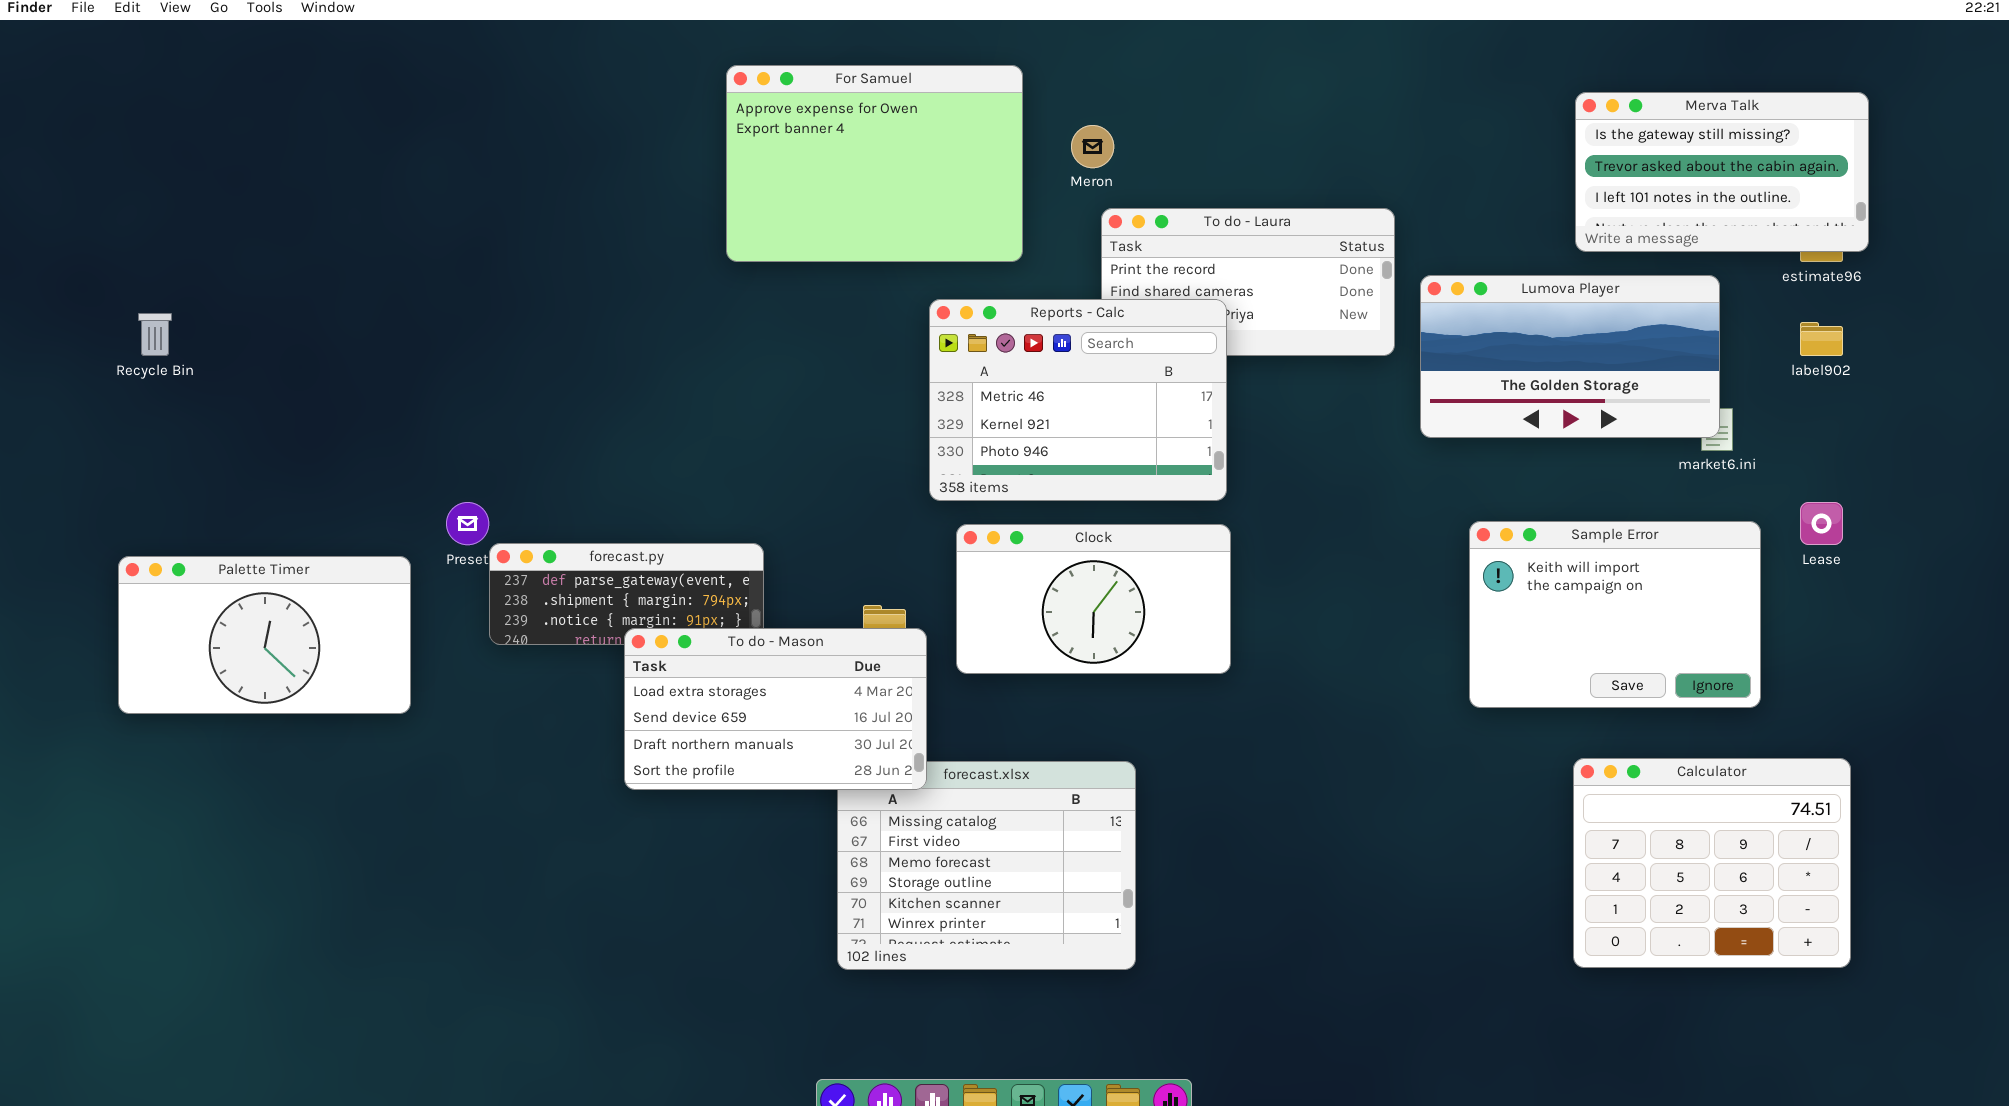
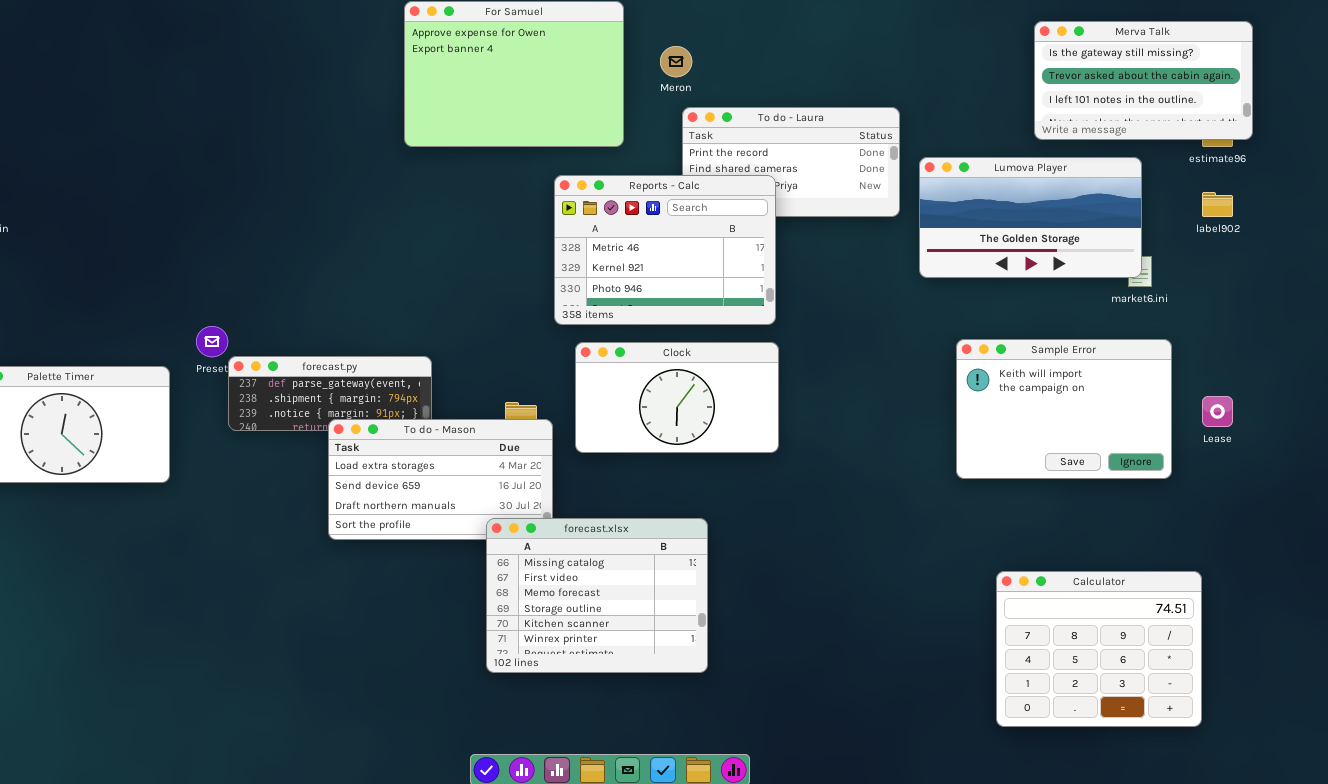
Lease: [1800,502,1843,545] -> [1202,396,1233,427], moved
Calculator: [1573,758,1851,968] -> [996,571,1202,727], moved
forecast.xlsx: [837,761,1136,970] -> [486,518,708,673], raised

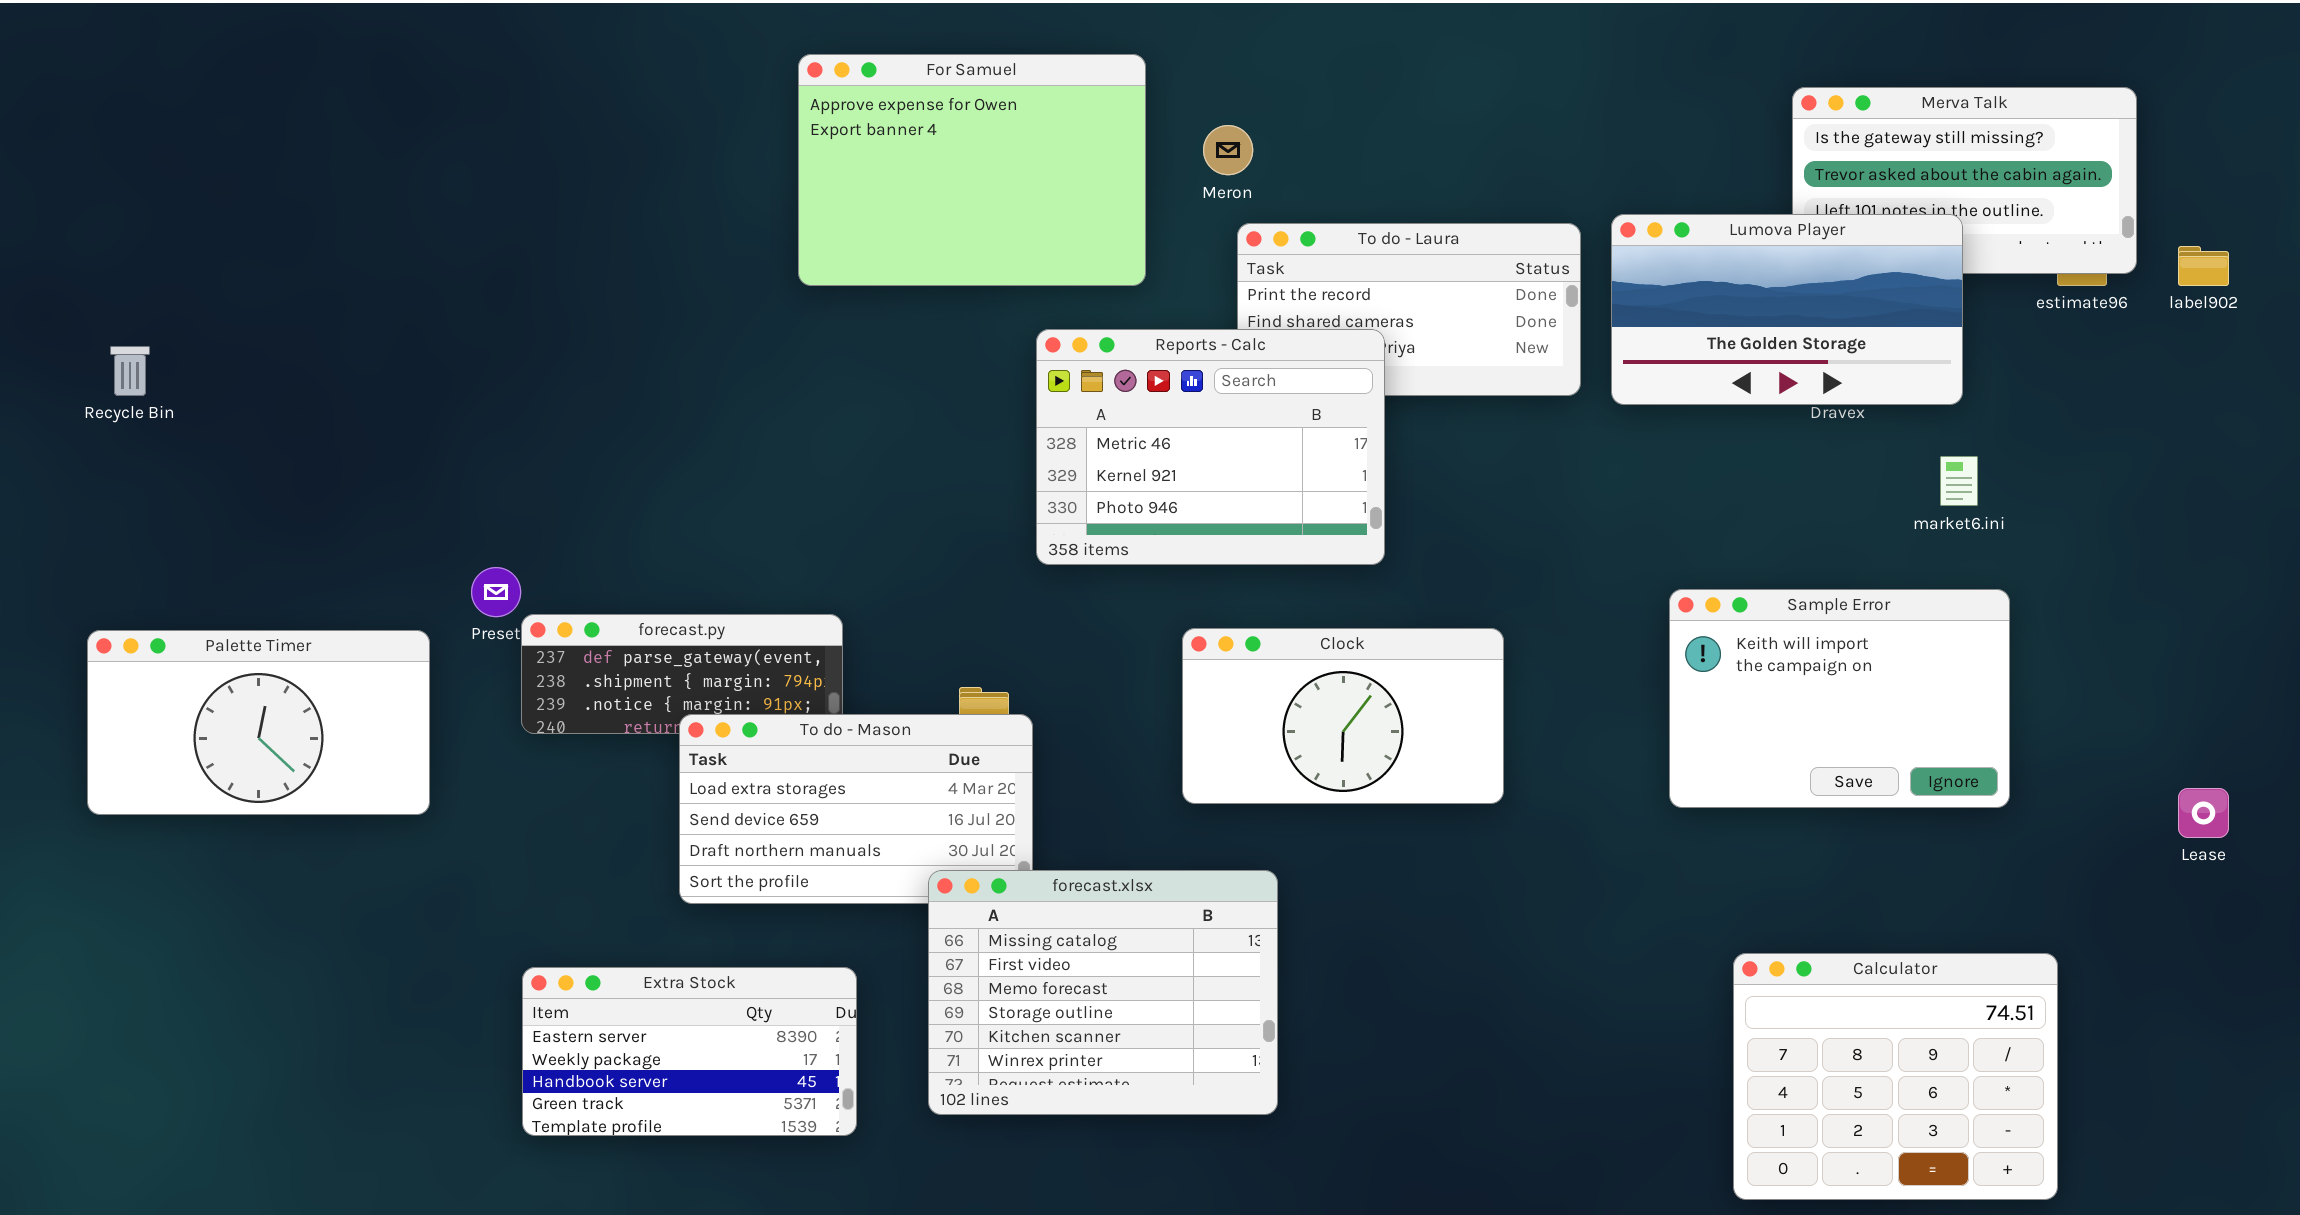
Lumova Player: [919,157,1142,278] -> [1611,214,1963,405], moved
label902: [1202,192,1233,217] -> [2178,246,2229,286], moved
Clock: [575,342,779,453] -> [1182,628,1504,804], moved
Lease: [1202,396,1233,427] -> [2178,788,2229,838], moved
Extra Stock: none -> [522,967,857,1136], opened

